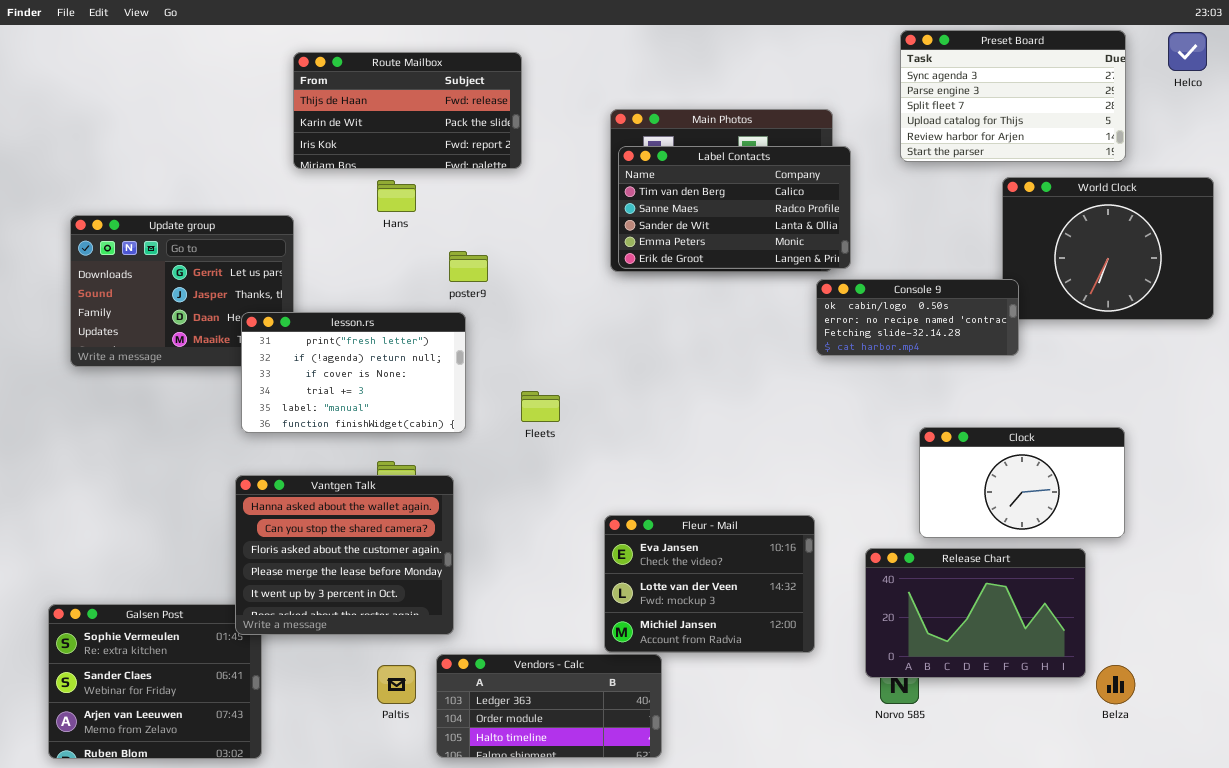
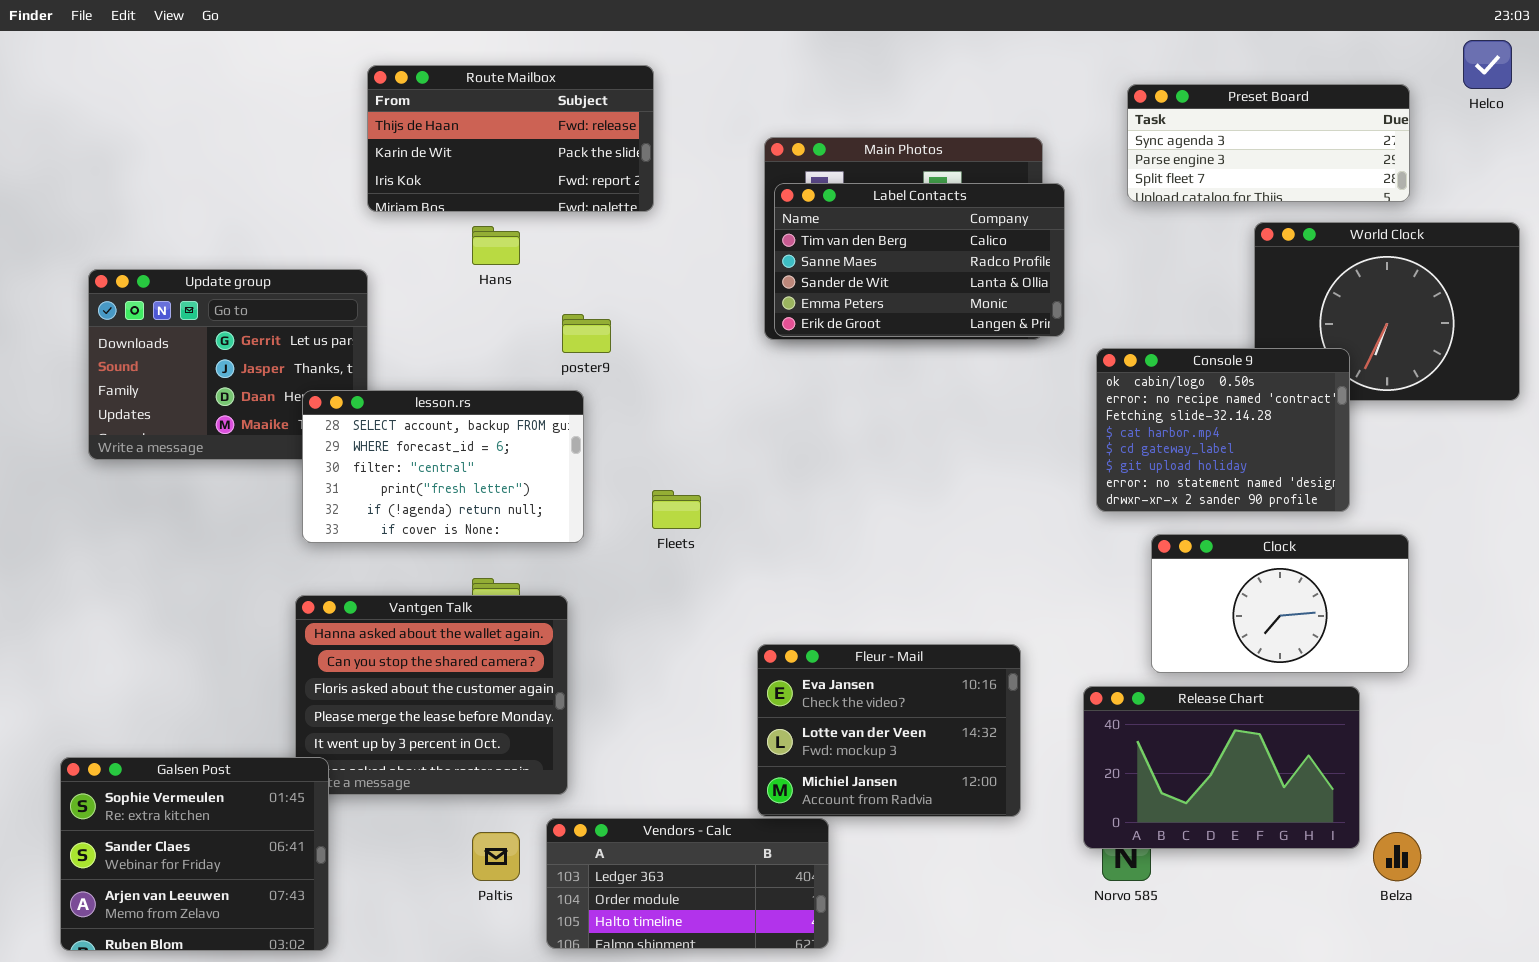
Preset Board: [900,30,1126,162] -> [1127,84,1410,202], resized
Console 9: [816,279,1019,356] -> [1096,348,1350,512], moved, resized
lesson.rs: [241,312,466,433] -> [302,390,584,543], scrolled up 3 rows
Galsen Post: [48,604,262,759] -> [60,757,329,951], raised

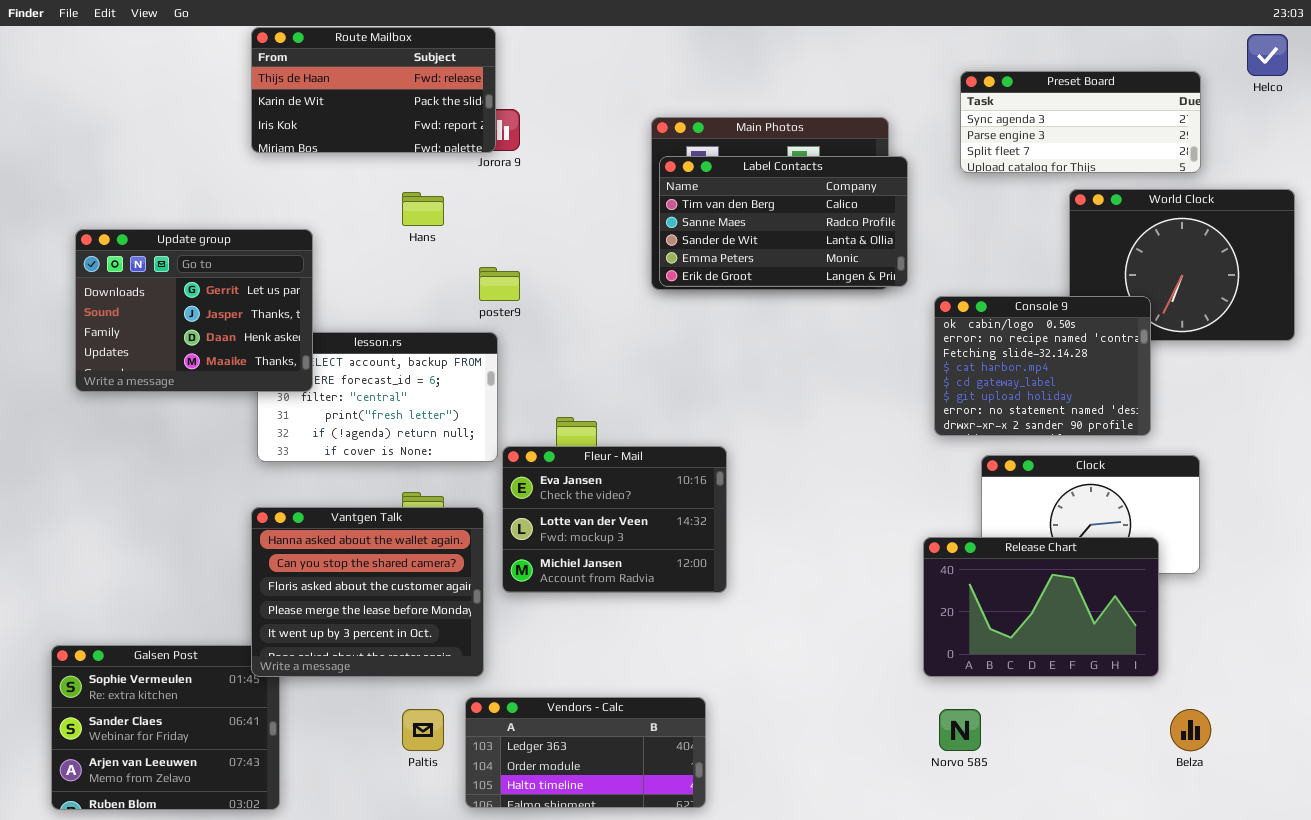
Route Mailbox: [367,65,654,212] -> [251,27,496,153], moved
Update group: [88,269,368,460] -> [75,229,313,392], raised
Vantgen Talk: [295,595,568,795] -> [251,507,484,677], raised
Fleur - Mail: [757,644,1021,817] -> [502,446,727,593], moved
Release Chart: [1083,686,1360,849] -> [923,537,1159,677], moved

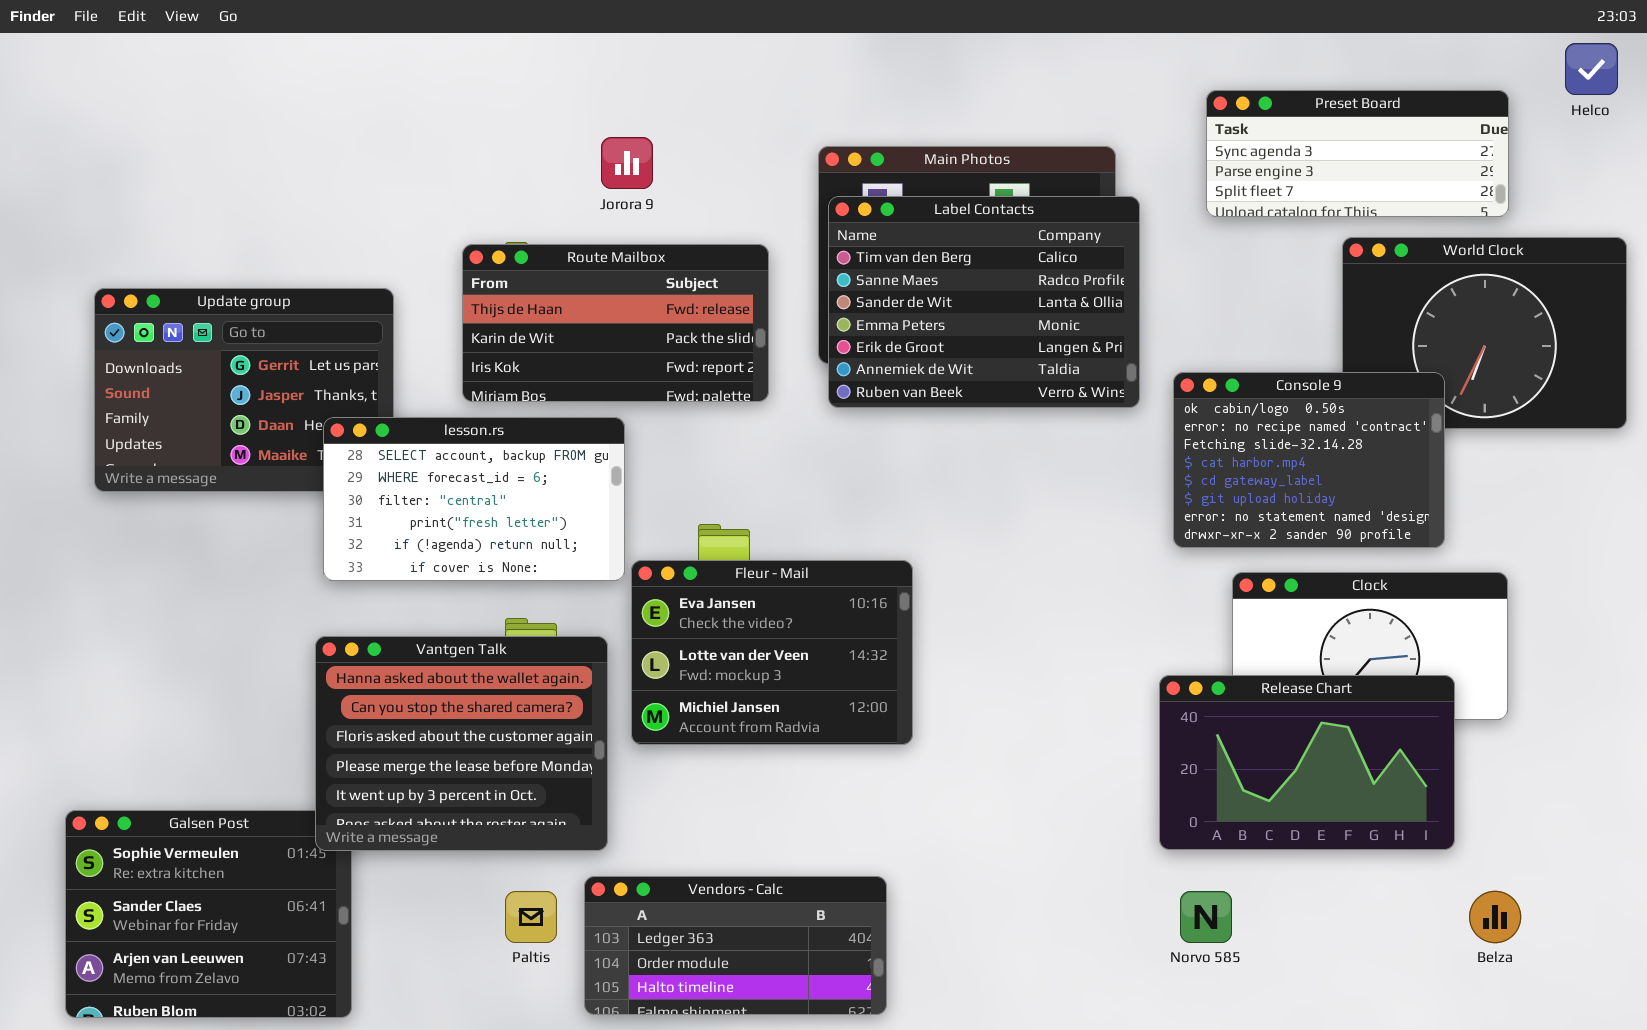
Route Mailbox: [251,27,496,153] -> [462,244,769,402], moved
Label Contacts: [659,156,908,287] -> [828,196,1140,408], resized
lesson.rs: [257,332,498,462] -> [323,417,625,581], raised

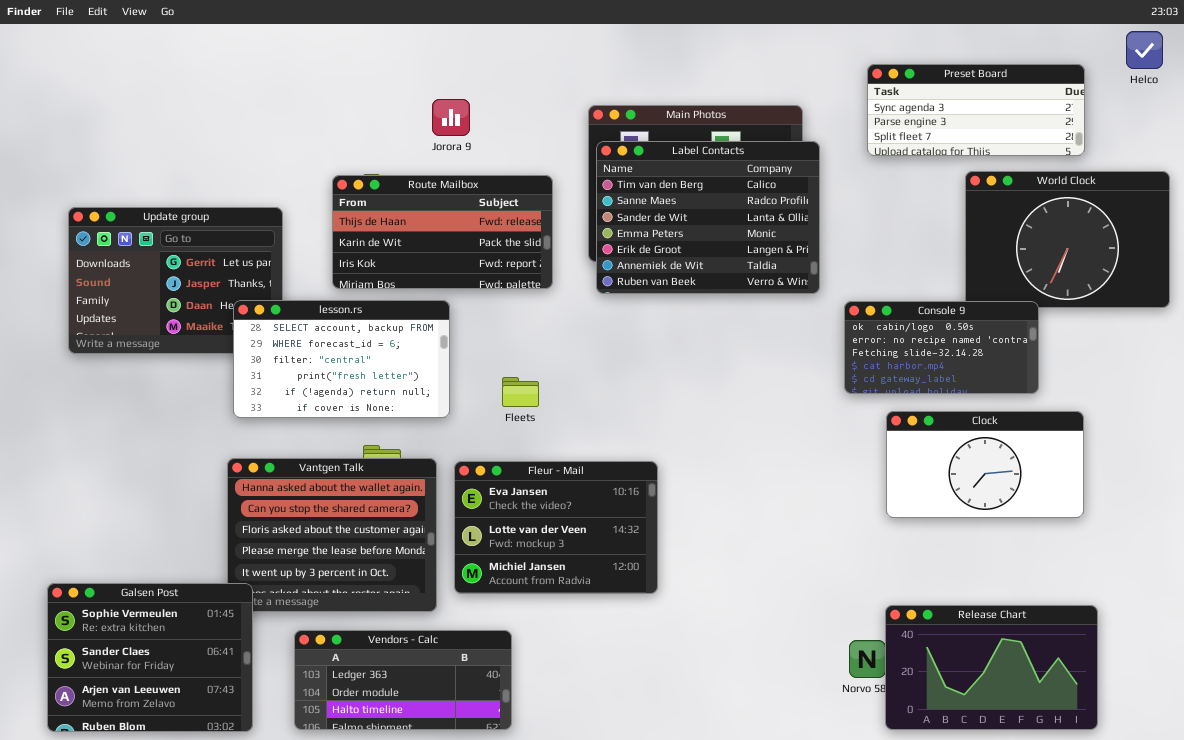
Console 9: [1173,372,1445,548] -> [844,301,1039,394], resized
Fleur - Mail: [631,560,913,745] -> [454,461,658,594], moved
Release Chart: [1159,675,1455,850] -> [885,605,1098,730], moved
Galsen Post: [65,810,352,1018] -> [47,583,253,732], raised
Vendors - Calc: [584,876,887,1015] -> [294,630,512,730], moved

